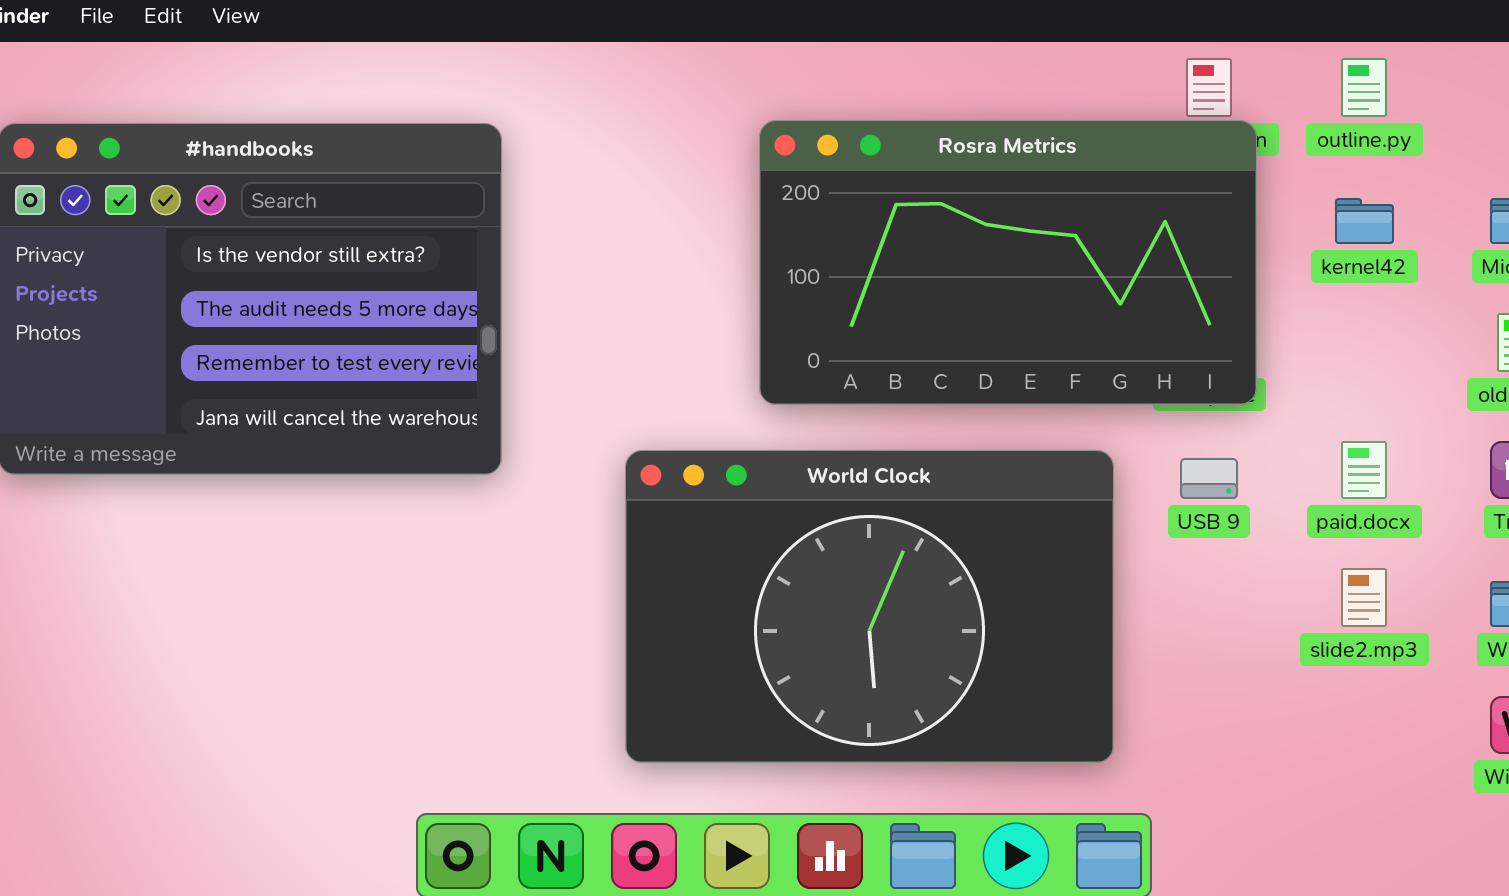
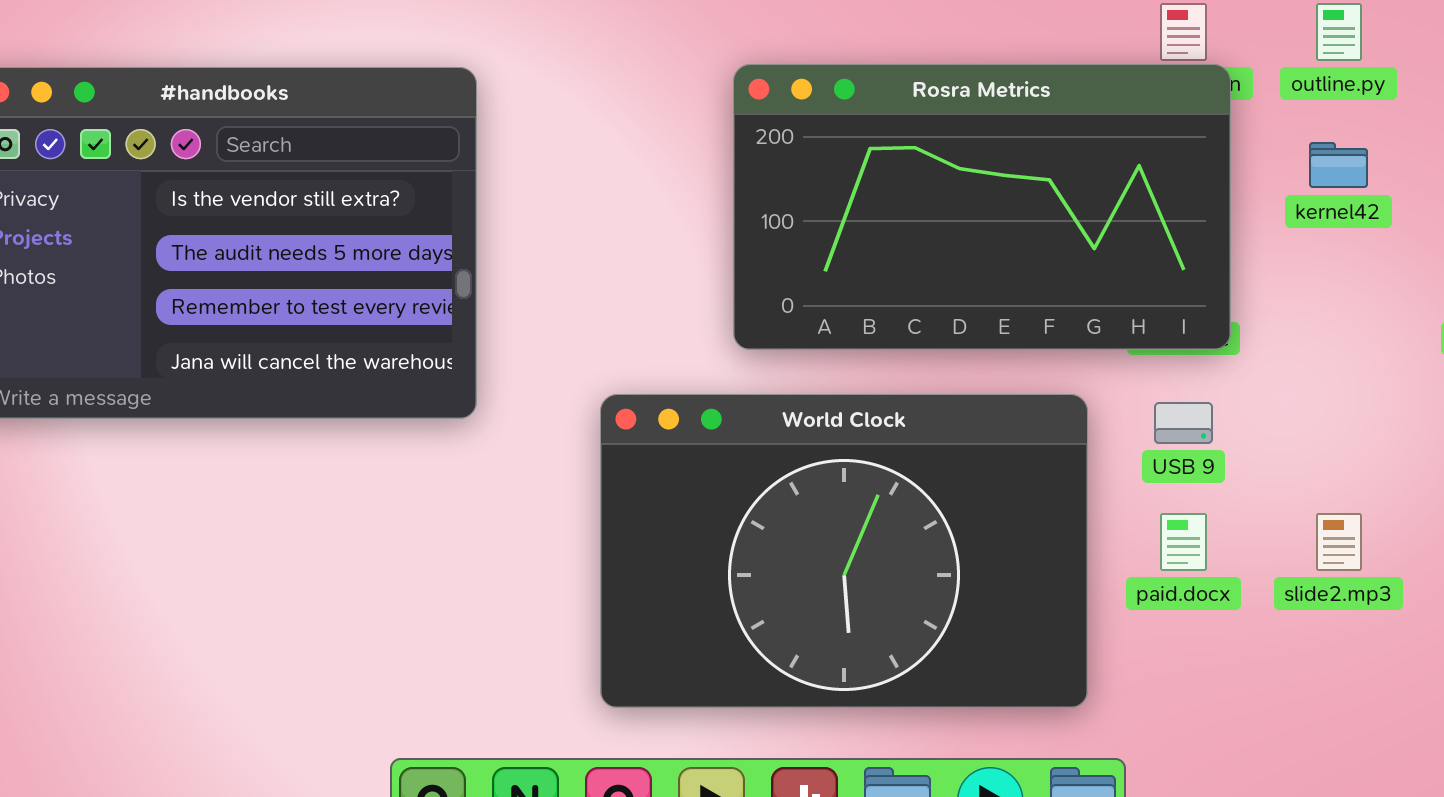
paid.docx: [1341,441,1387,499] -> [1160,513,1207,571], moved

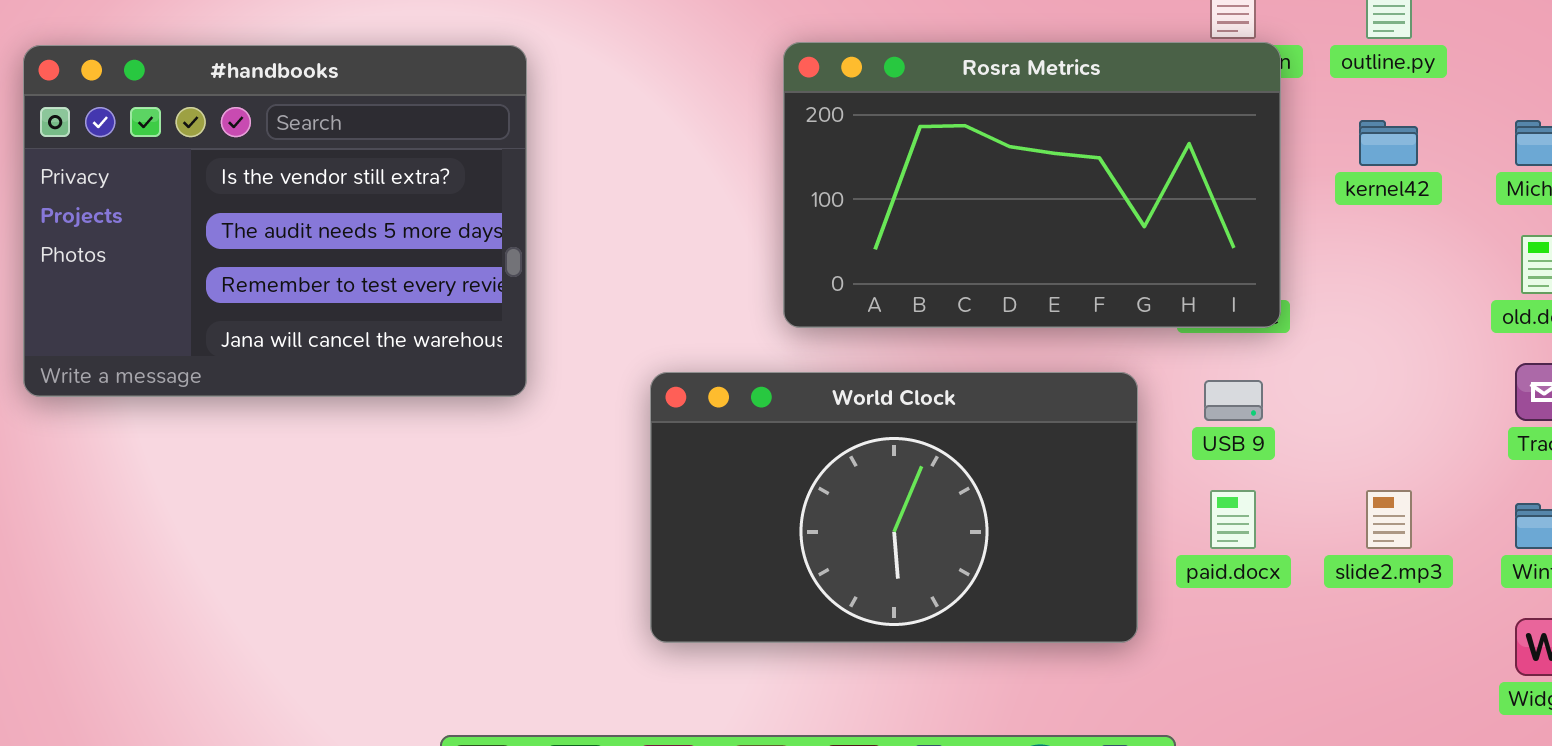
World Clock: [600,394,1088,708] -> [650,372,1138,643], resized

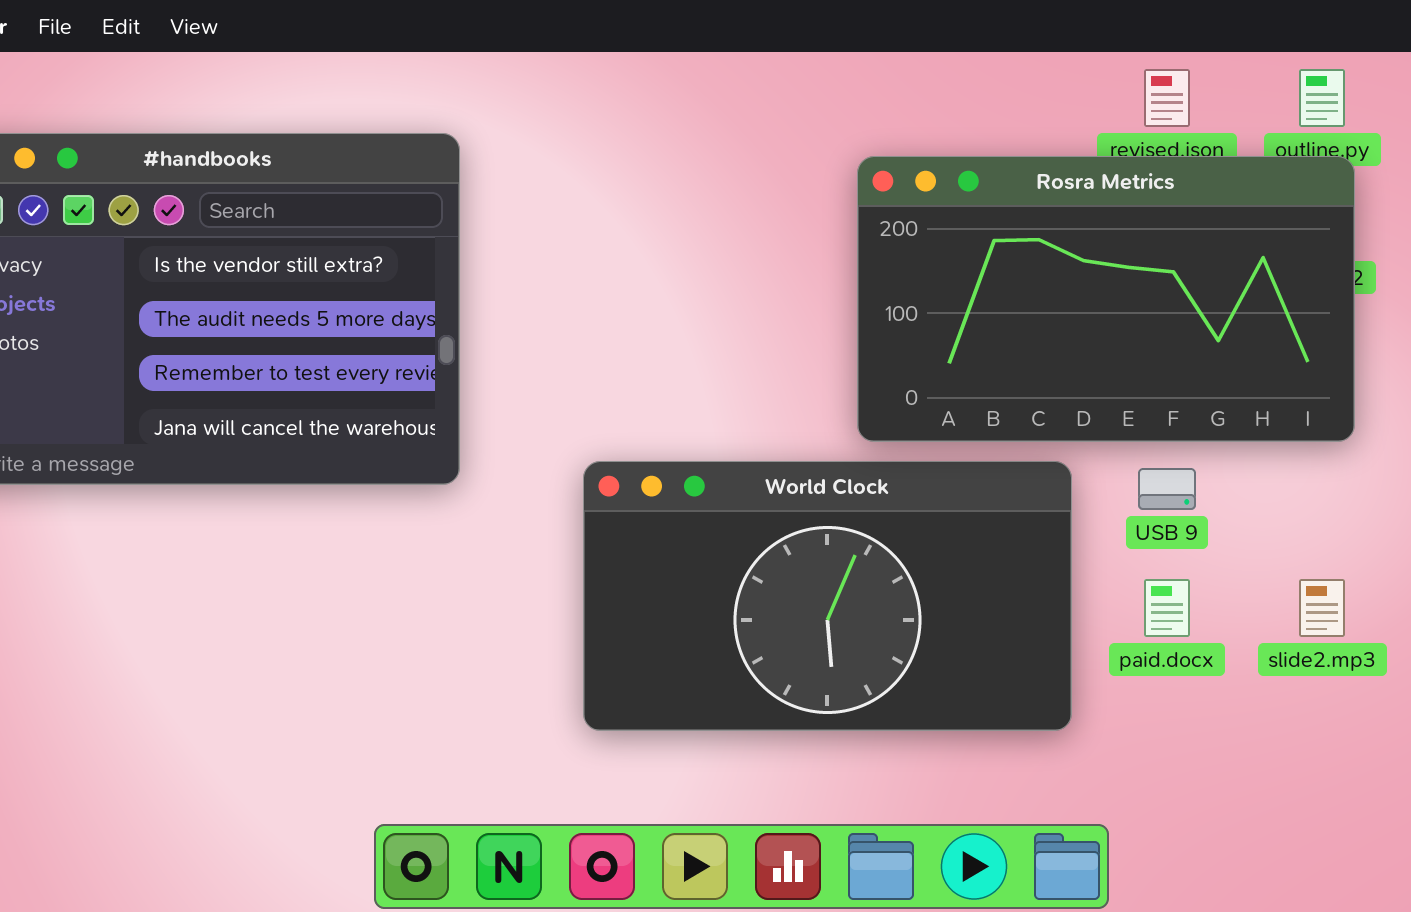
Rosra Metrics: [783,42,1281,328] -> [857,156,1355,442], moved

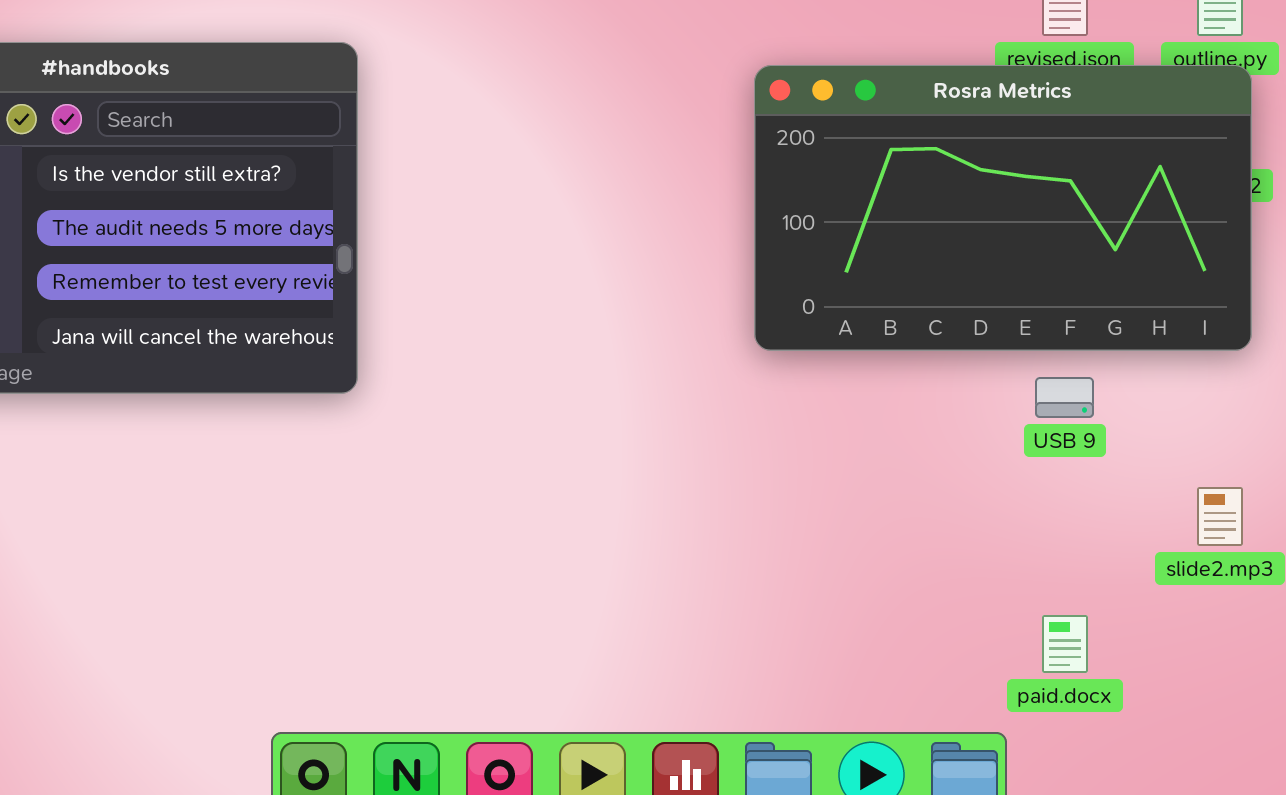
World Clock: [583,461,1072,731] -> none, closed
paid.docx: [1144,579,1190,637] -> [1042,615,1088,673], moved

